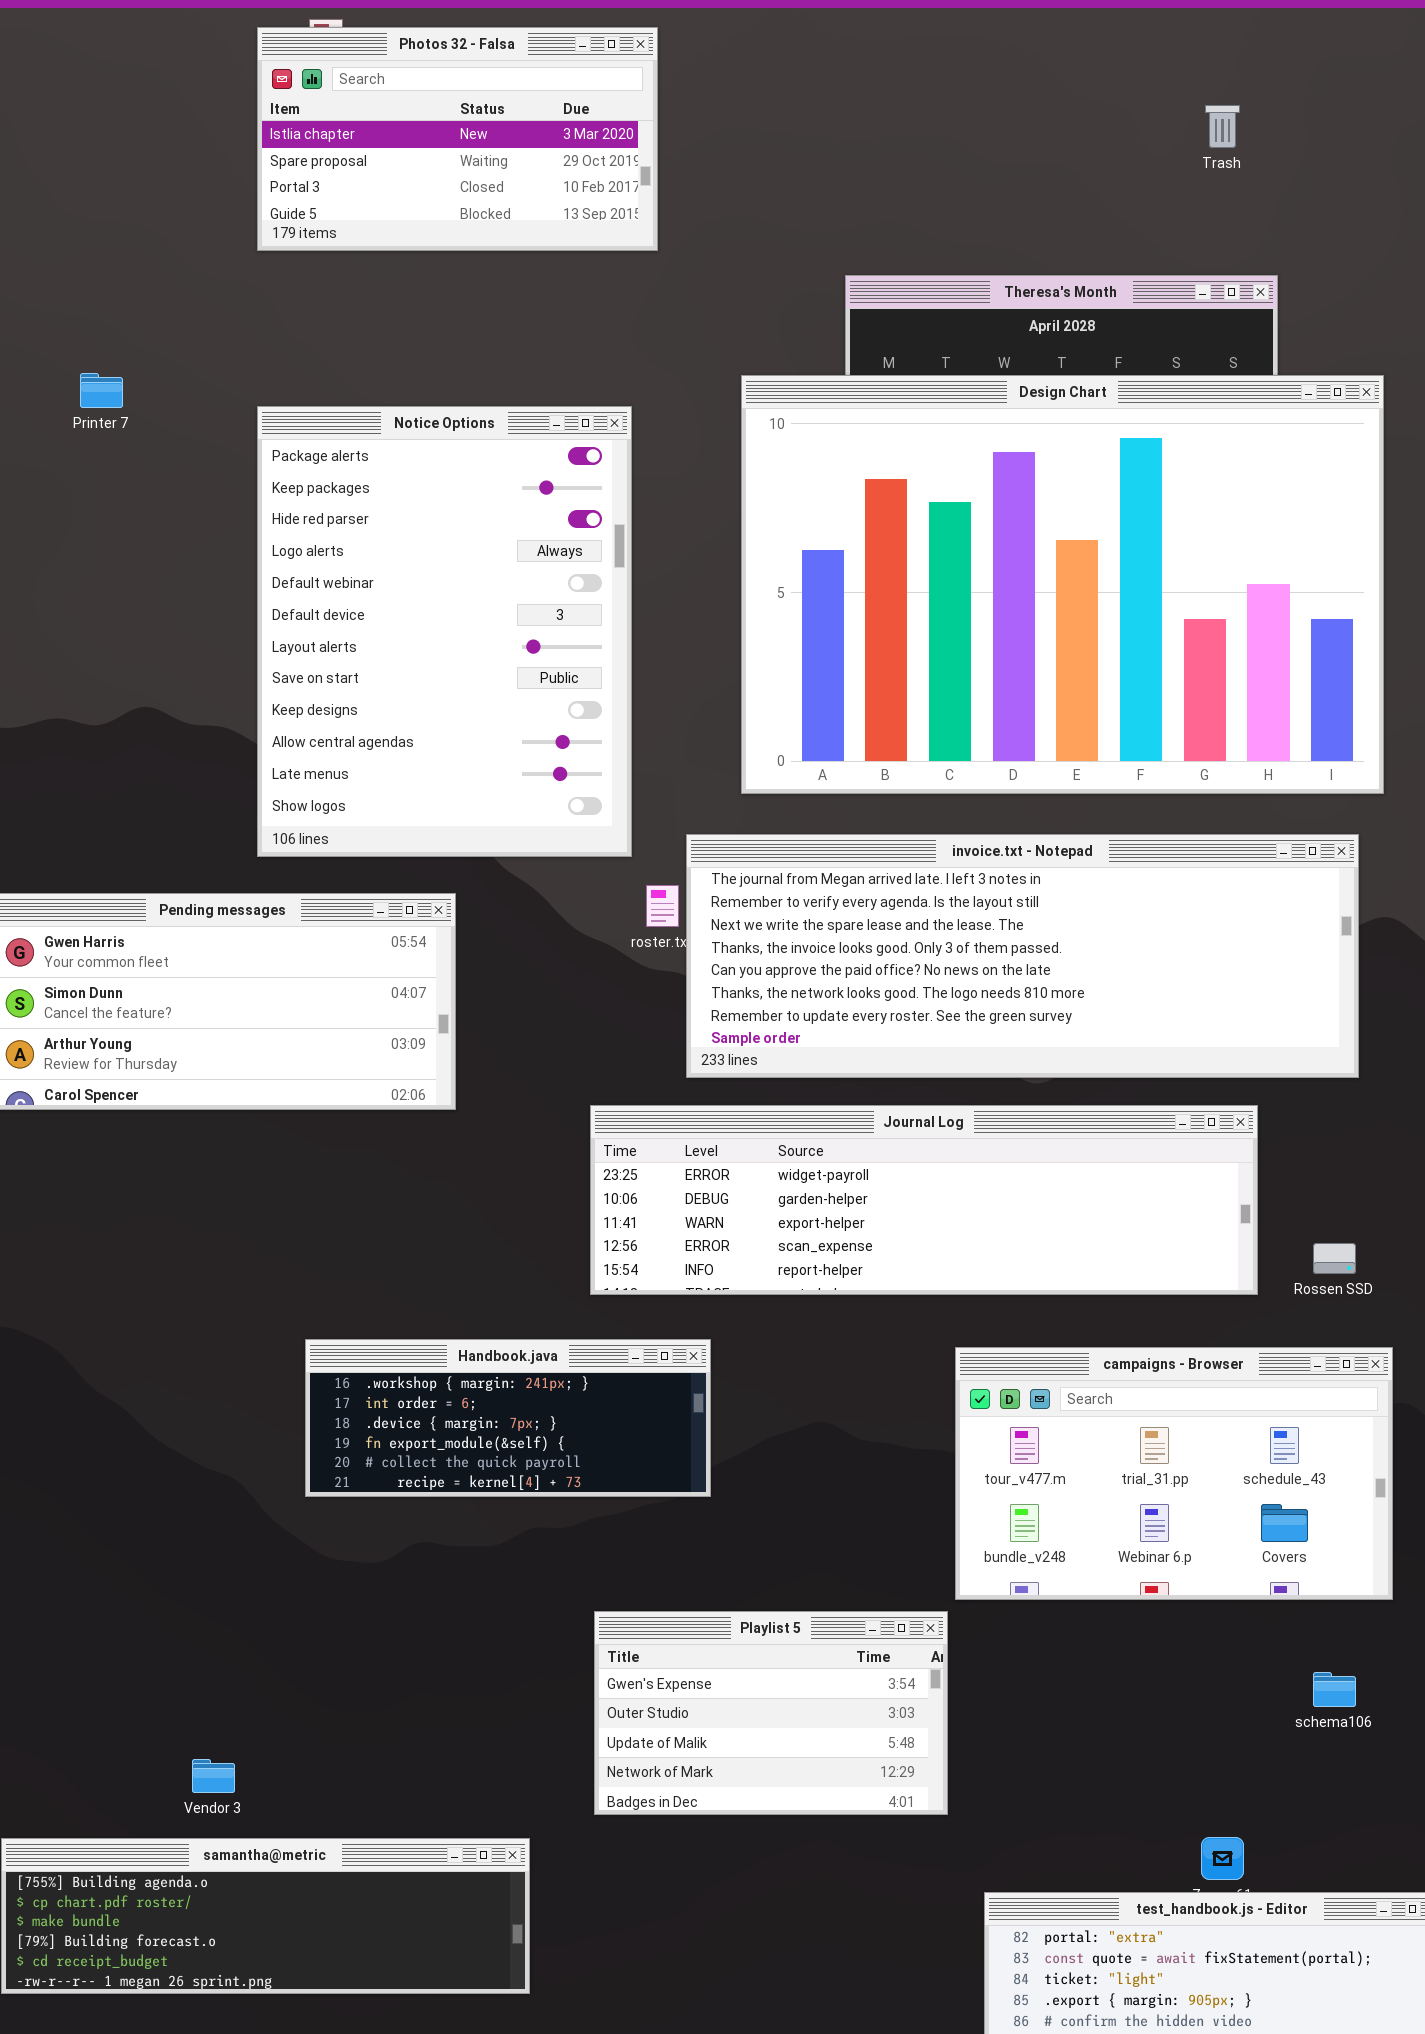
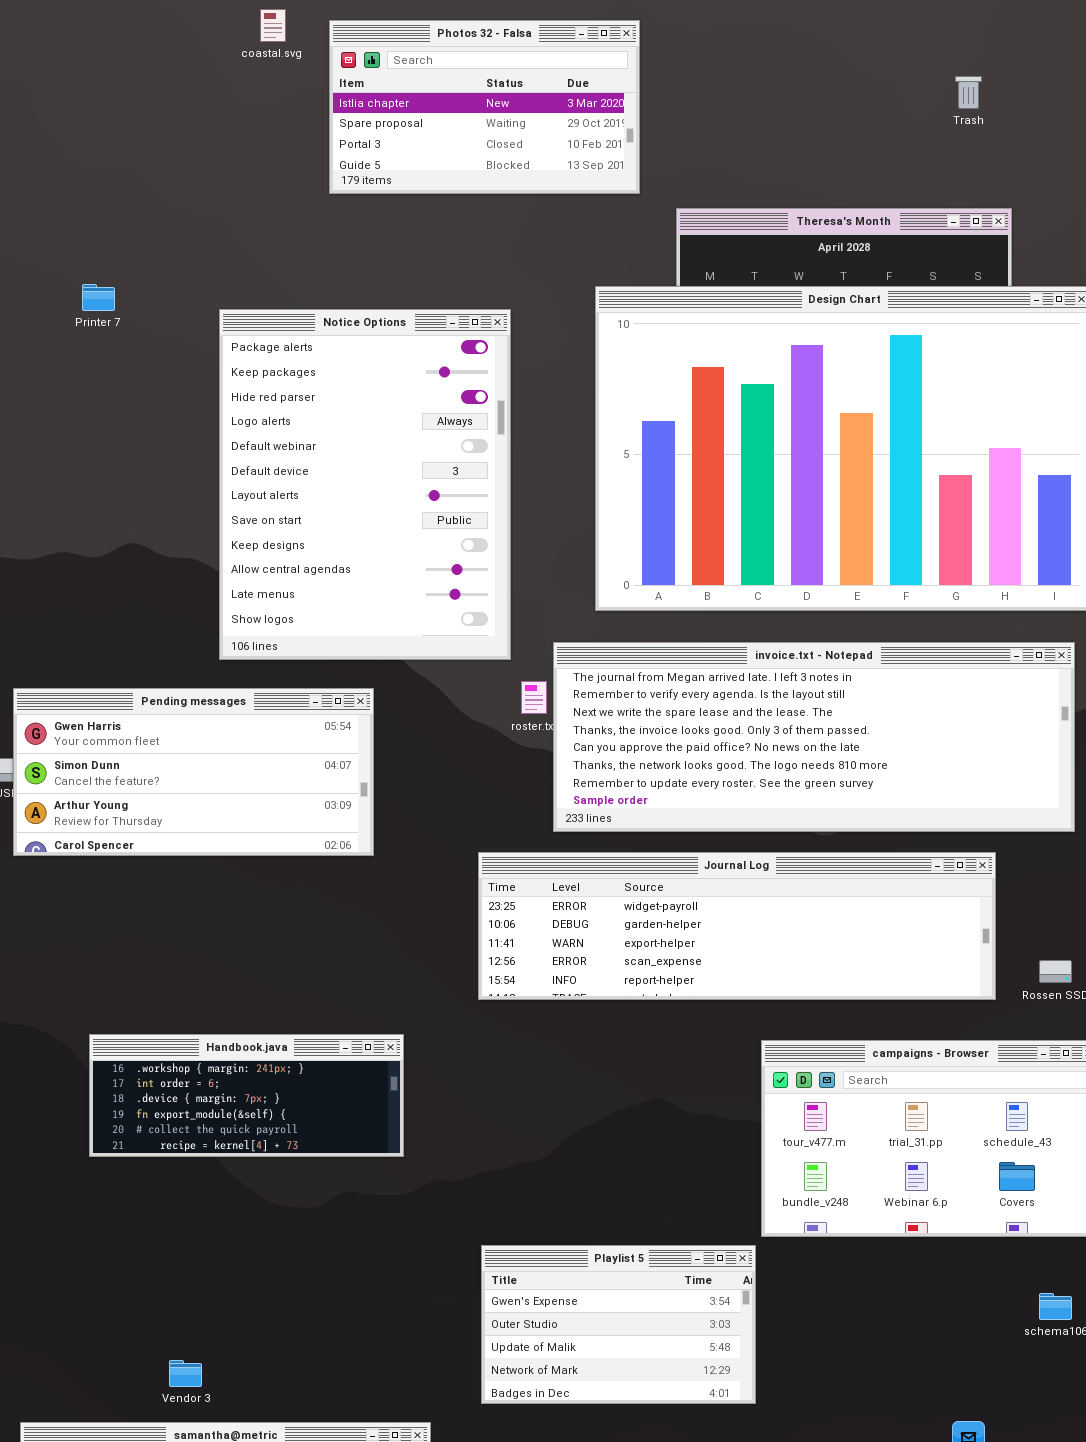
Photos 32 - Falsa: [257,27,658,251] -> [329,20,640,194], moved
Handbook.java: [305,1339,711,1497] -> [89,1034,404,1157], moved

